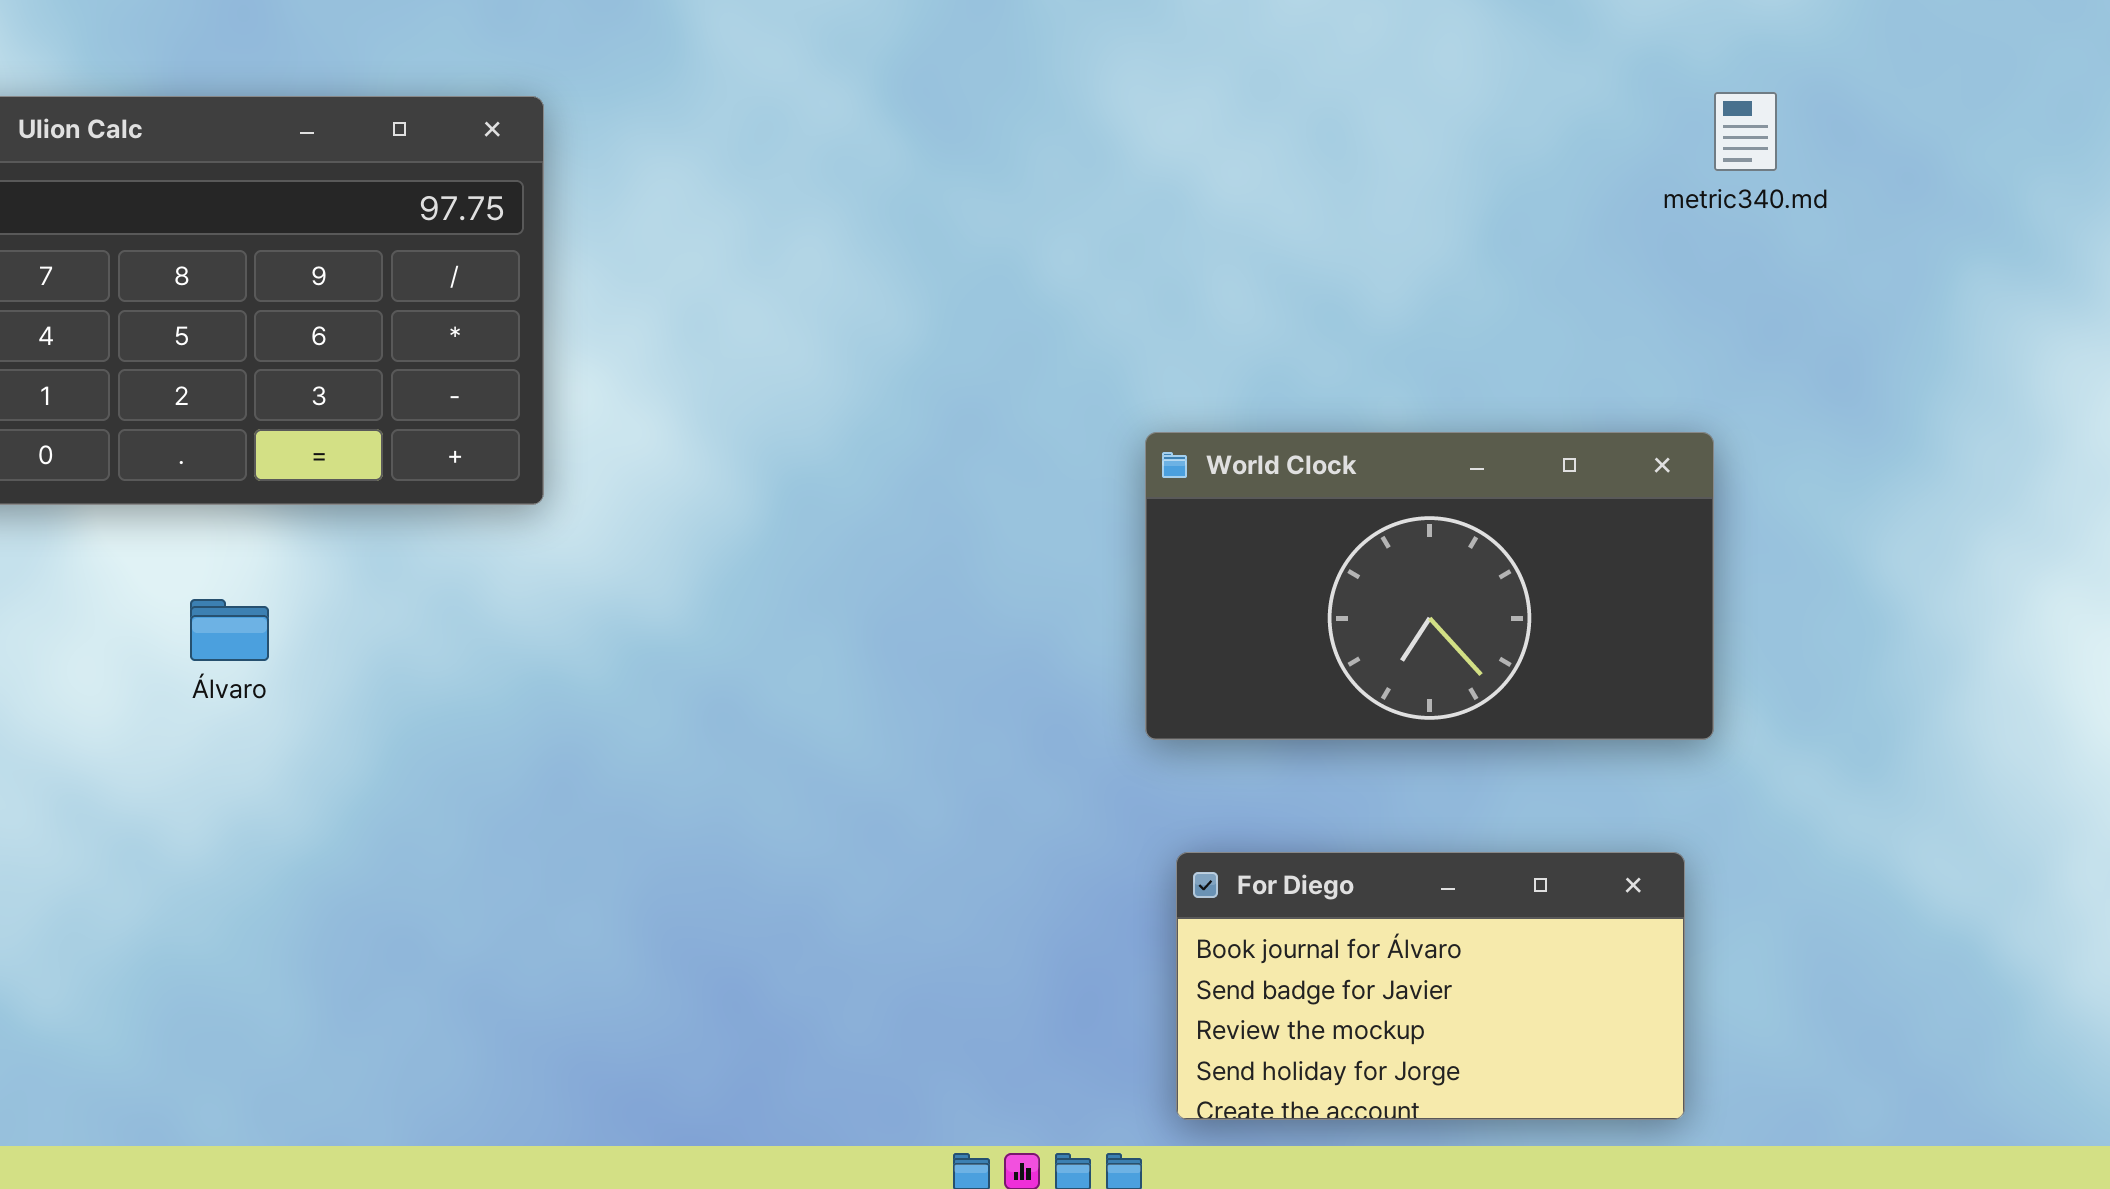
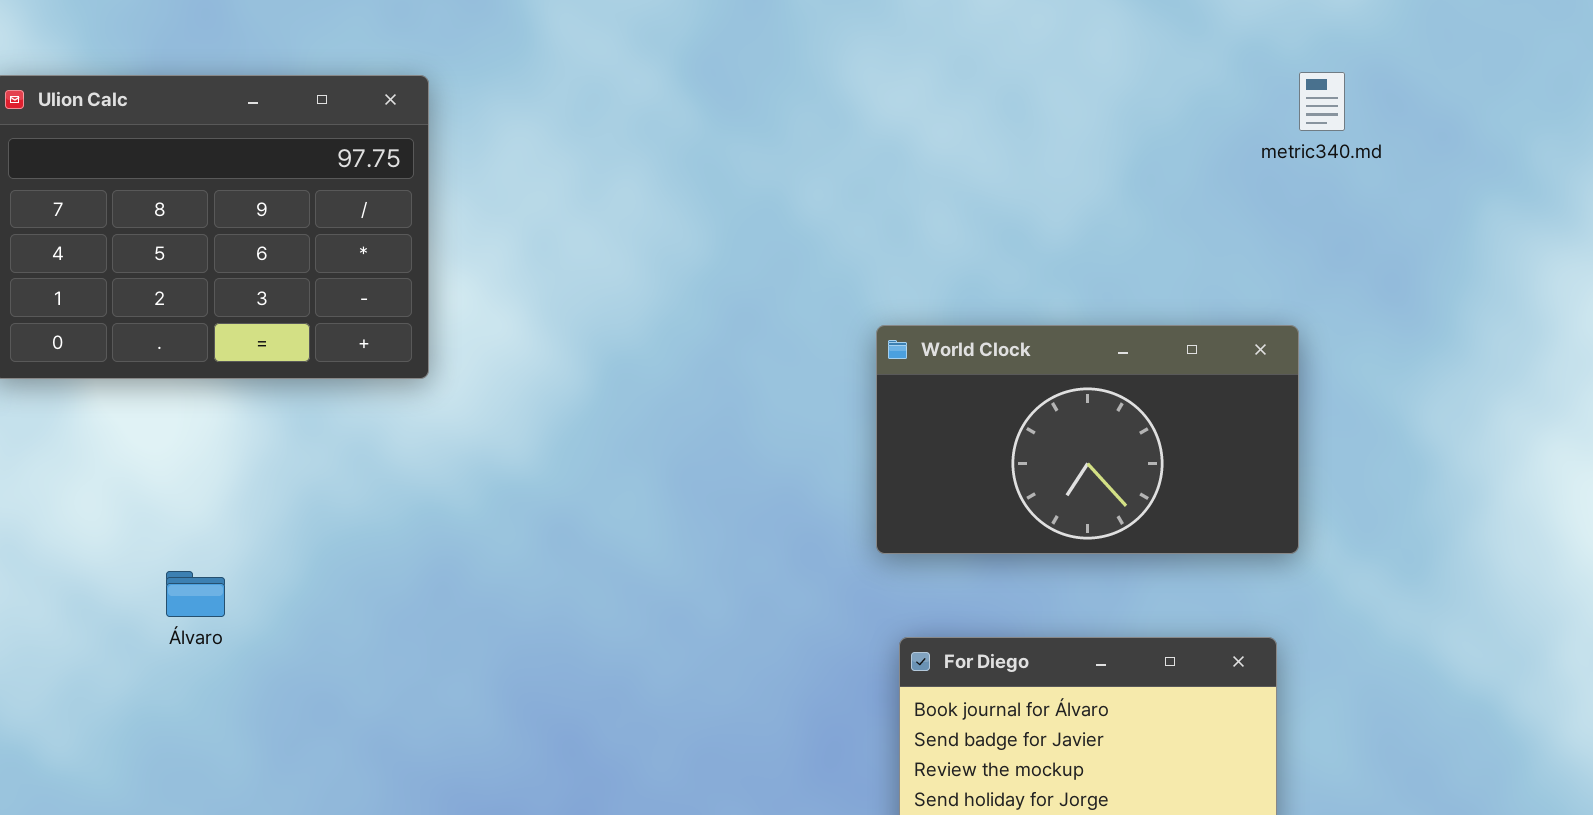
Álvaro: [190,599,269,661] -> [166,571,225,617], moved

